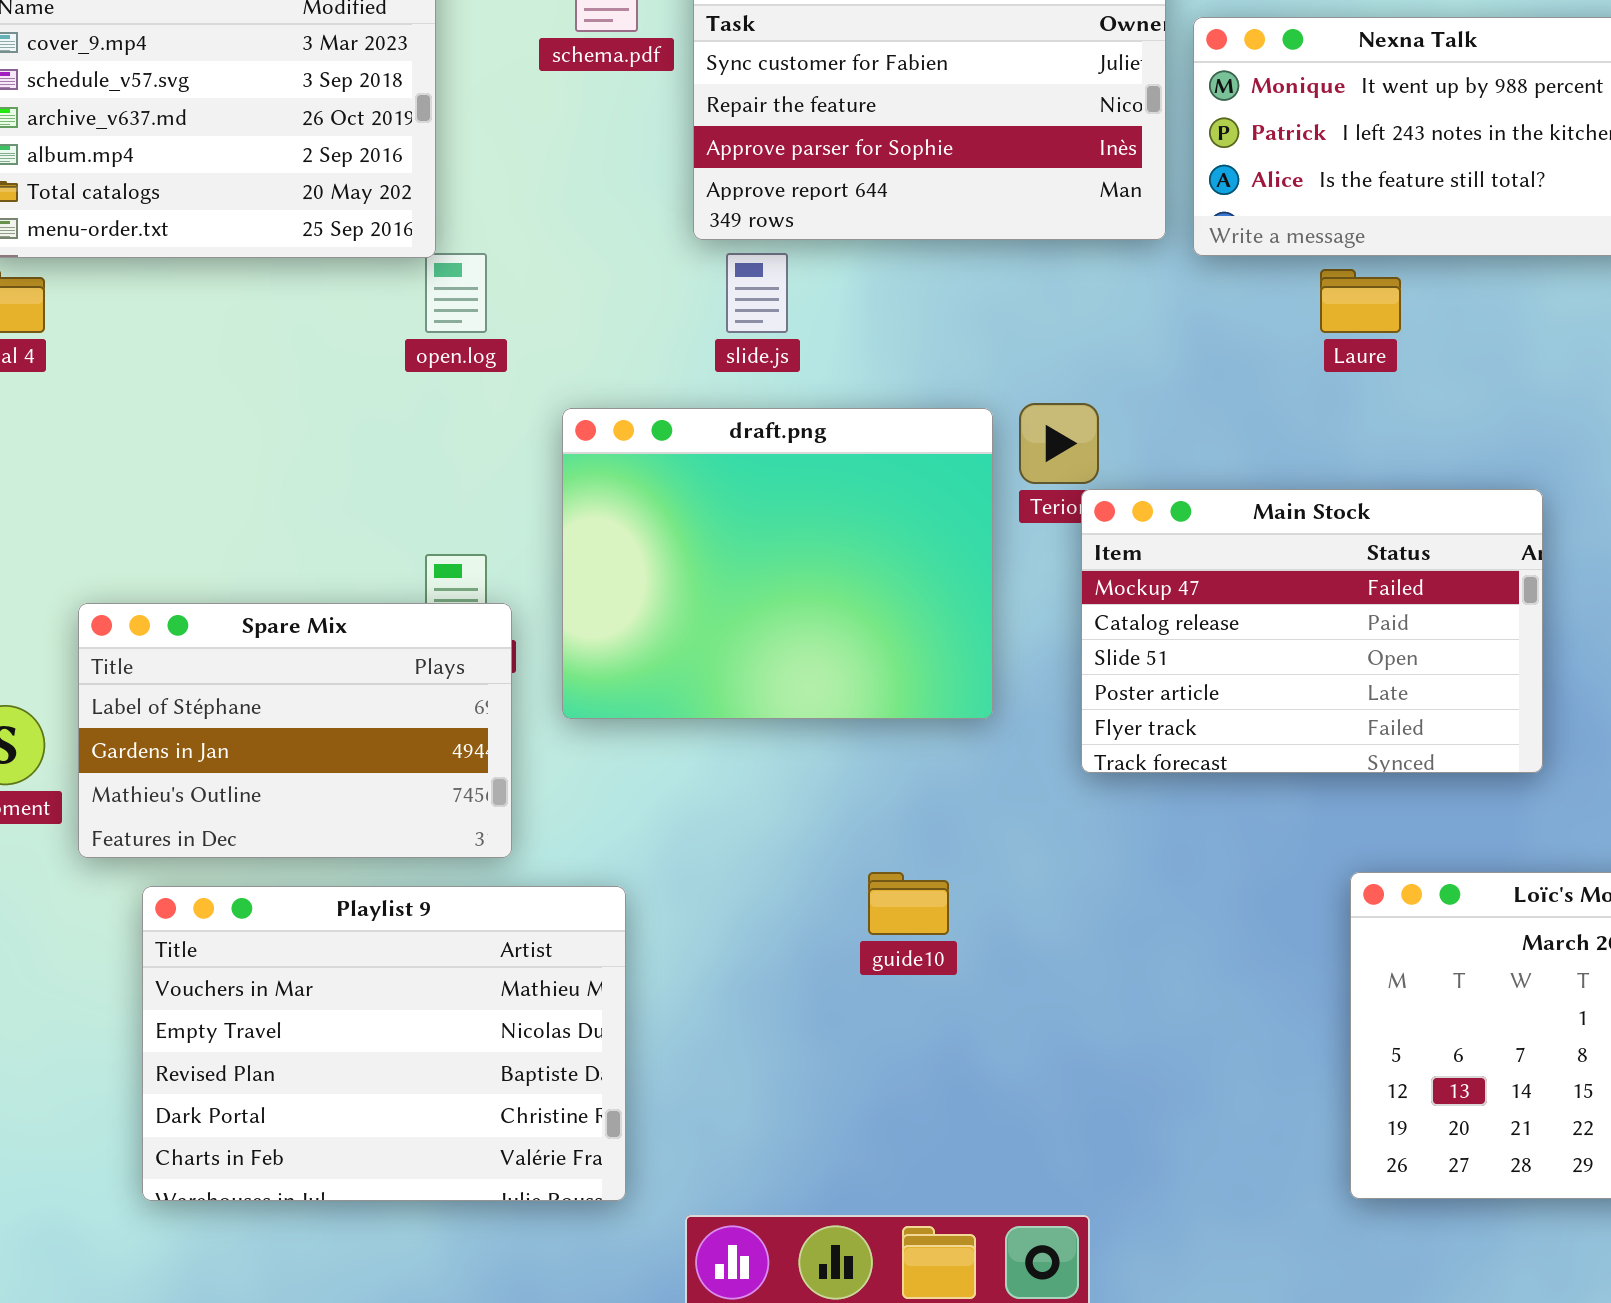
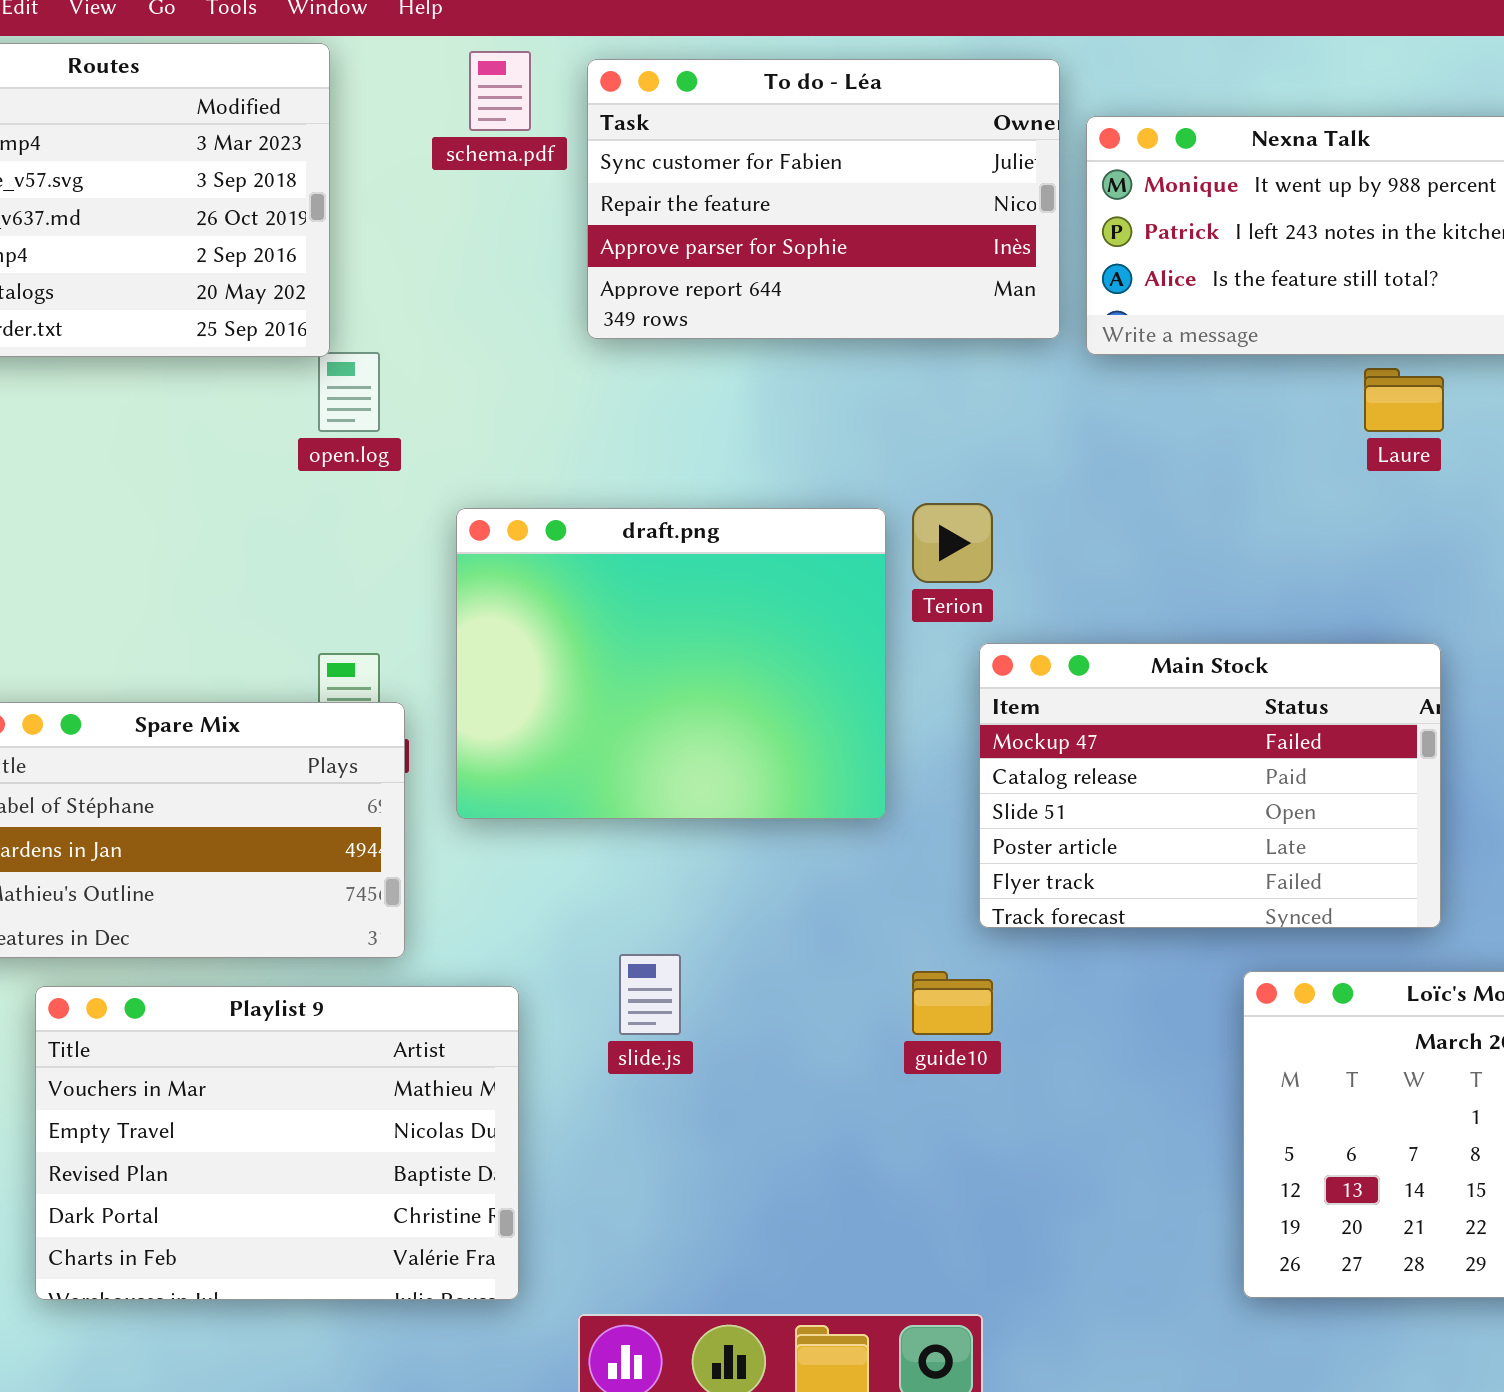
slide.js: [726,253,788,333] -> [619,954,681,1035], moved
Laure: [1320,269,1401,333] -> [1364,368,1444,432], moved
Main Stock: [1081,489,1543,773] -> [979,643,1441,928], moved
guide10: [868,872,949,935] -> [912,971,993,1035], moved

